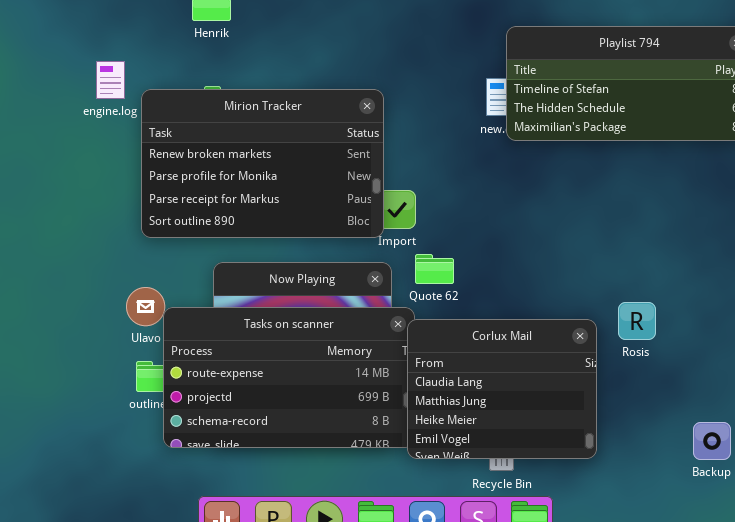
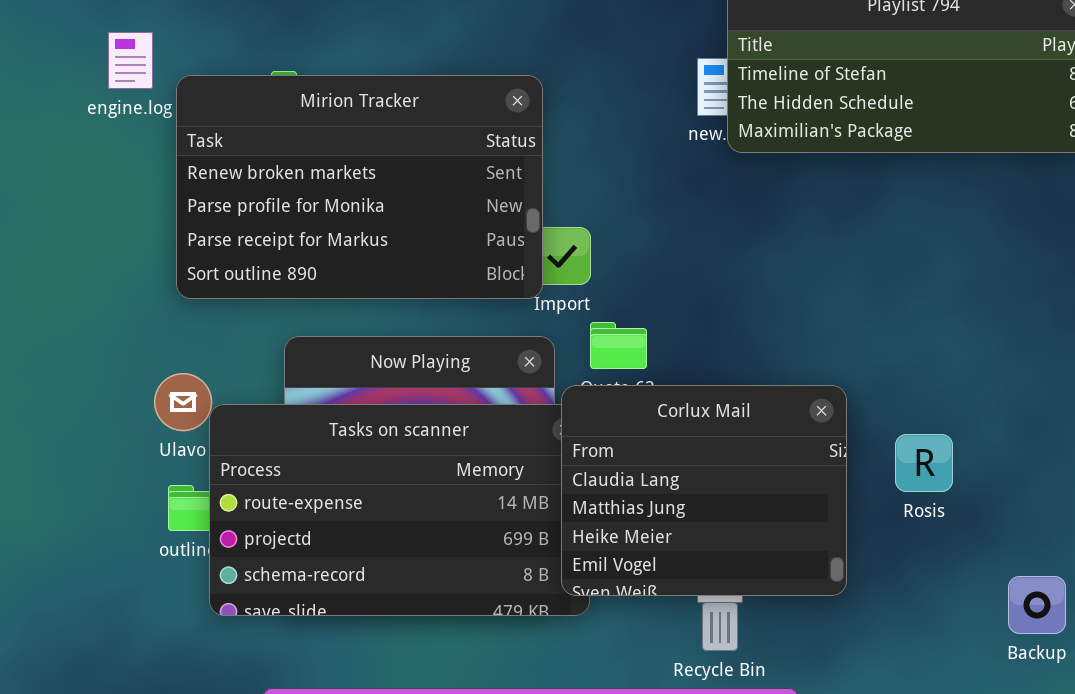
Rosis: [618,302,656,340] -> [895,434,953,492], moved
Corlux Mail: [407,319,597,459] -> [561,385,847,596], moved

